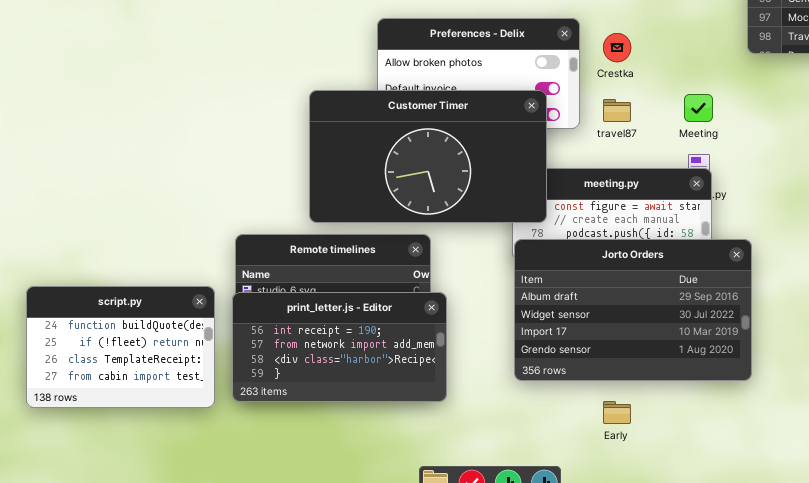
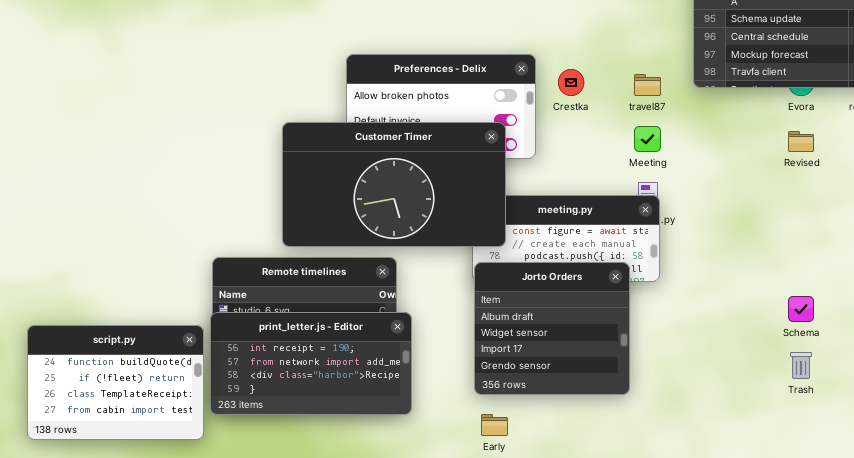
travel87: [603,99,631,122] -> [634,74,661,96], moved
Jorto Orders: [514,239,752,381] -> [474,262,630,395], resized
script.py: [26,286,215,408] -> [27,325,204,440], moved
Early: [603,401,631,424] -> [481,414,508,436], moved

